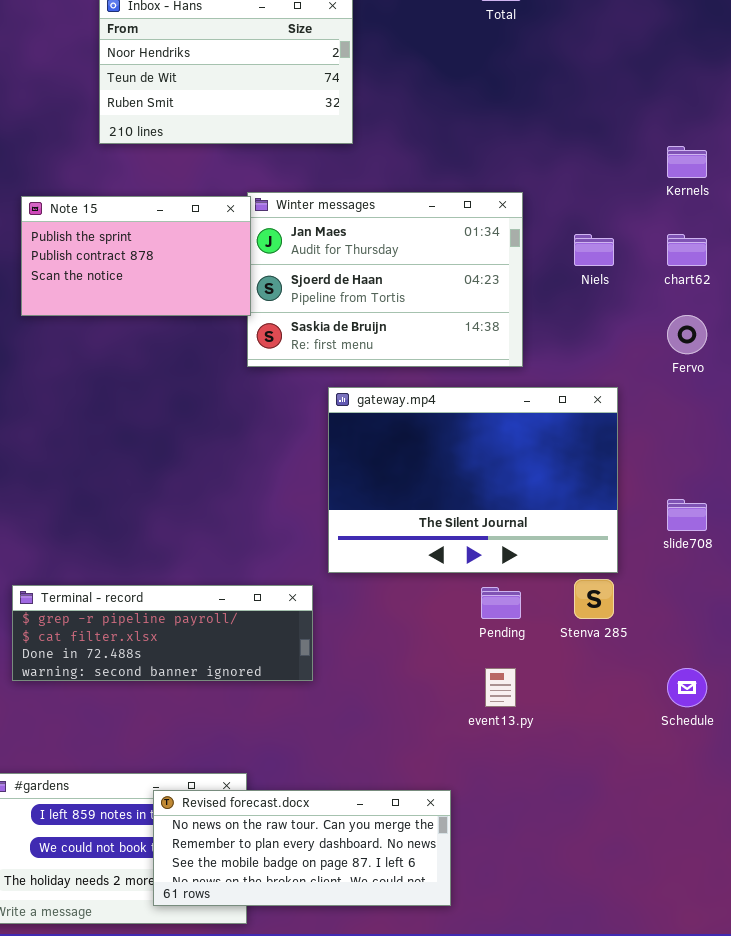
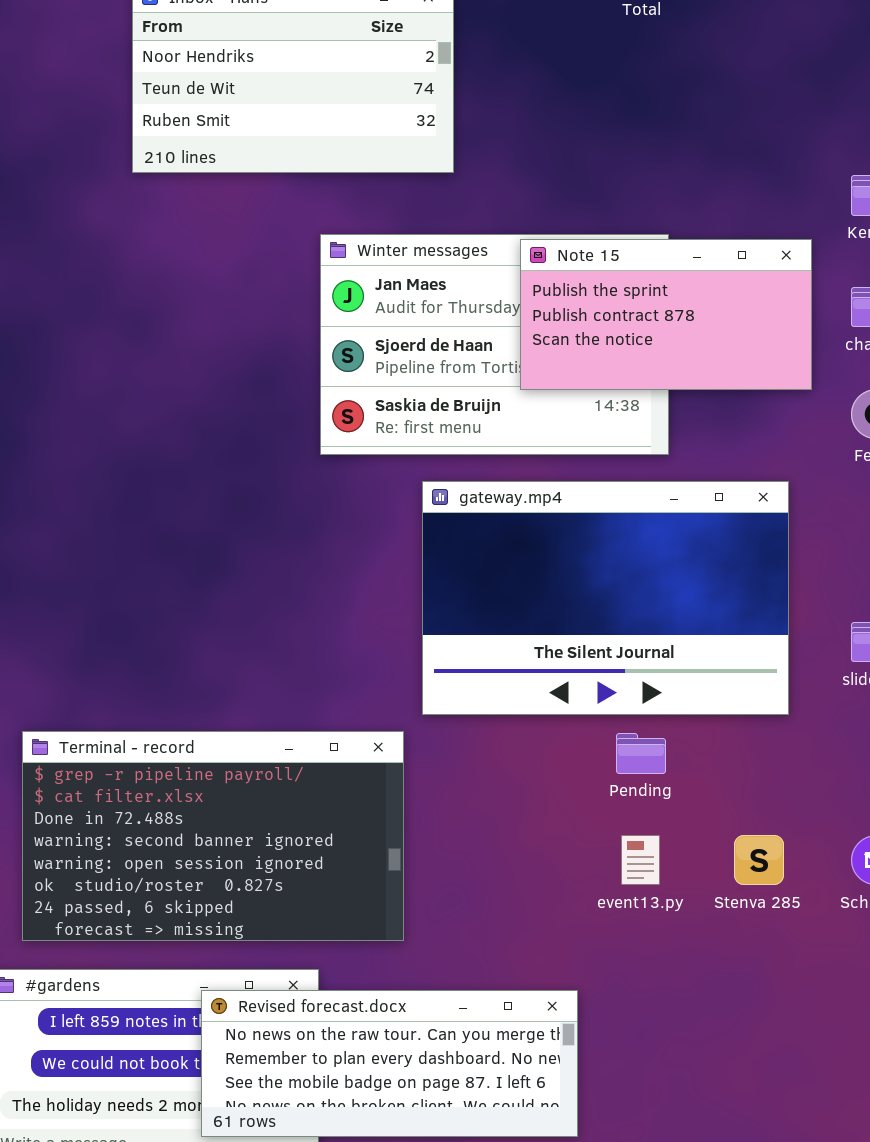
Note 15: [21,196,251,316] -> [520,239,812,390], moved
Stenva 285: [574,579,614,619] -> [734,835,784,885], moved
Terminal - record: [12,585,313,681] -> [22,731,404,941], resized

